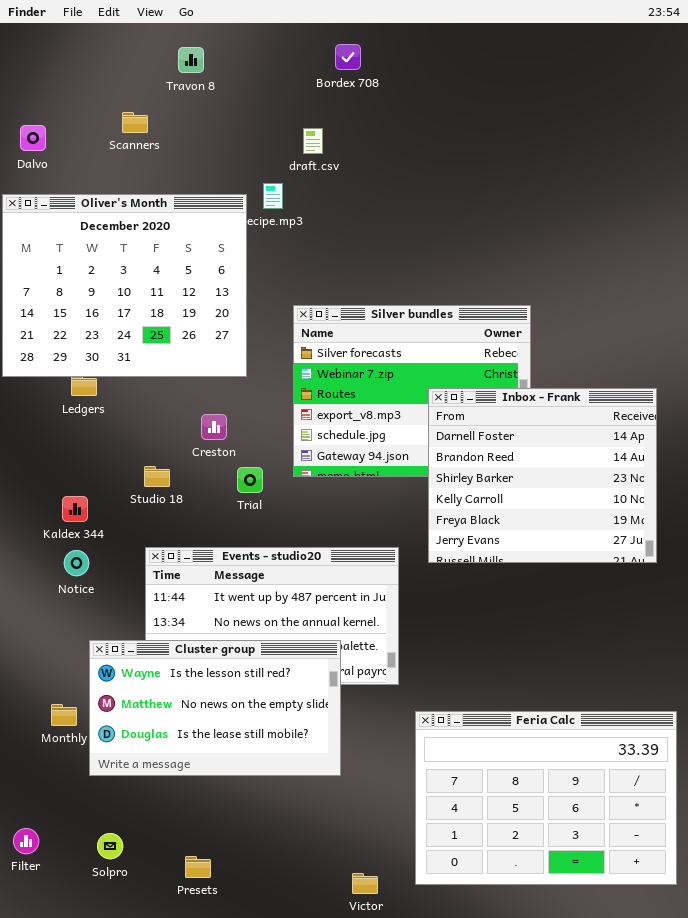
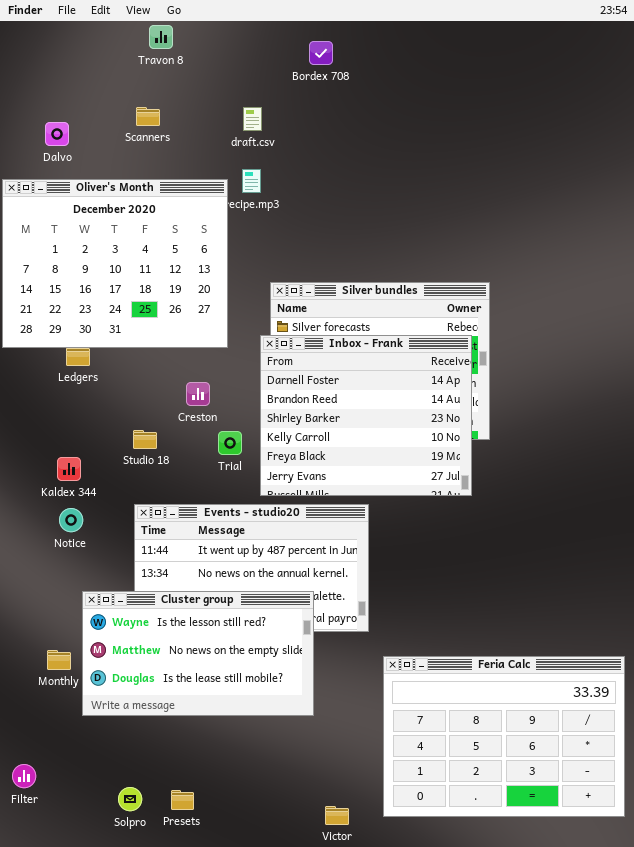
Travon 8: [178,47,204,73] -> [149,25,173,49], moved
Scanners: [122,112,148,133] -> [136,107,160,126], moved
Dalvo: [20,125,46,151] -> [45,122,69,146], moved
draft.csv: [303,128,323,154] -> [243,107,262,131], moved
Inbox - Frank: [428,388,657,563] -> [260,335,472,496], moved
Solpro: [97,833,123,859] -> [118,787,142,811], moved

